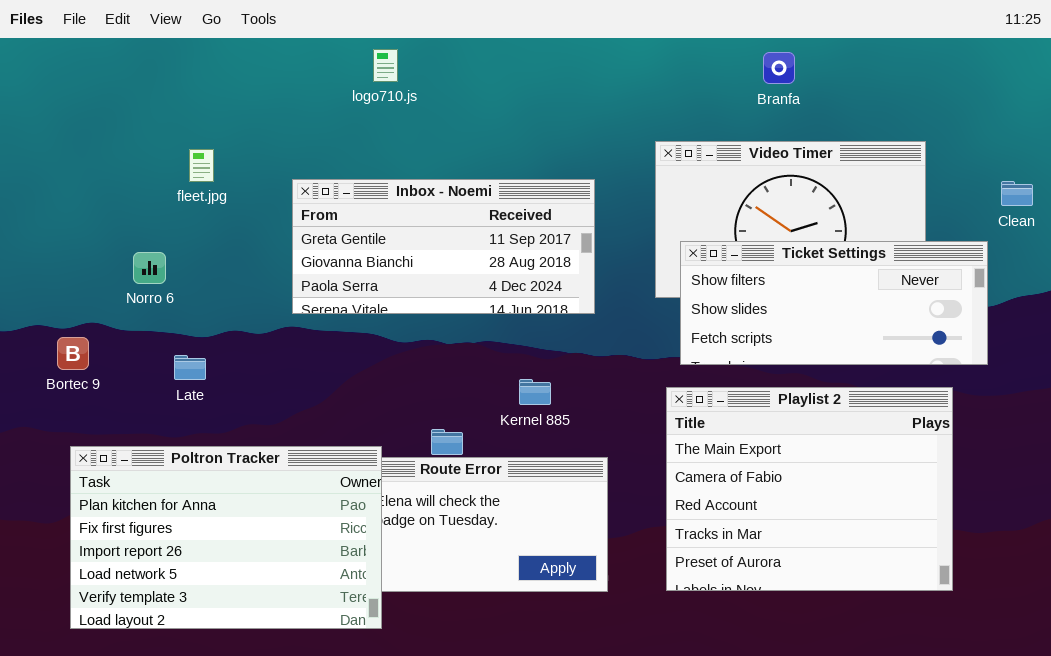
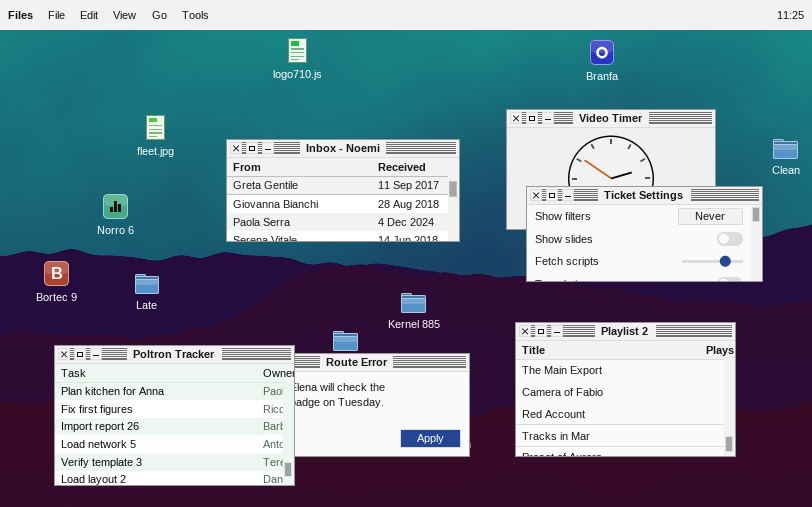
Playlist 2: [666,387,953,591] -> [515,322,736,457], resized

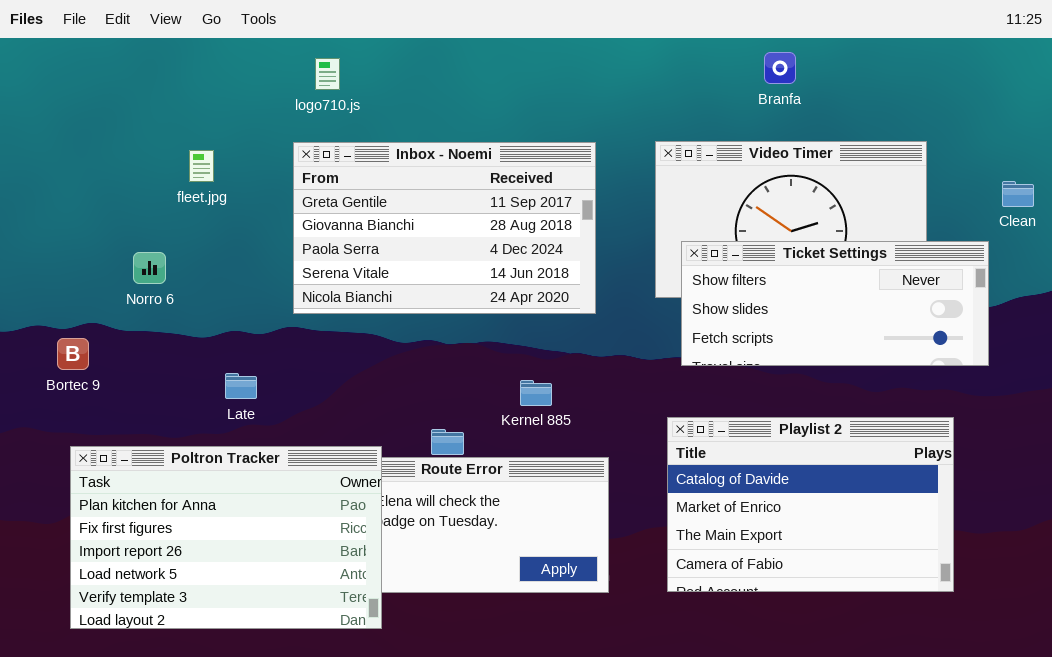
logo710.js: [288,38,307,63] -> [315,58,340,90], moved
Inbox - Noemi: [226,139,460,242] -> [293,142,596,314], resized
Late: [135,274,159,294] -> [225,373,257,399], moved
Playlist 2: [515,322,736,457] -> [667,417,954,592], scrolled up 2 rows

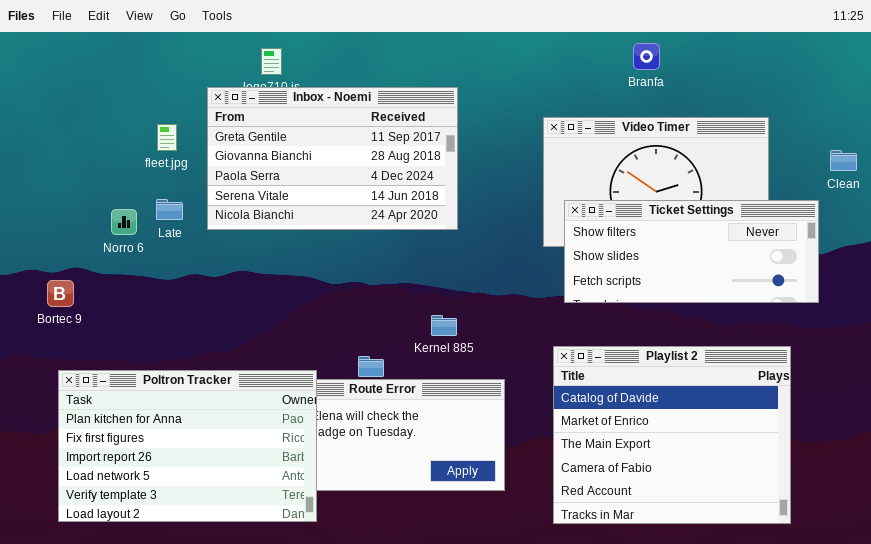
Inbox - Noemi: [293,142,596,314] -> [207,87,458,230], moved
Late: [225,373,257,399] -> [156,199,183,220], moved
Playlist 2: [667,417,954,592] -> [553,346,791,524], resized

